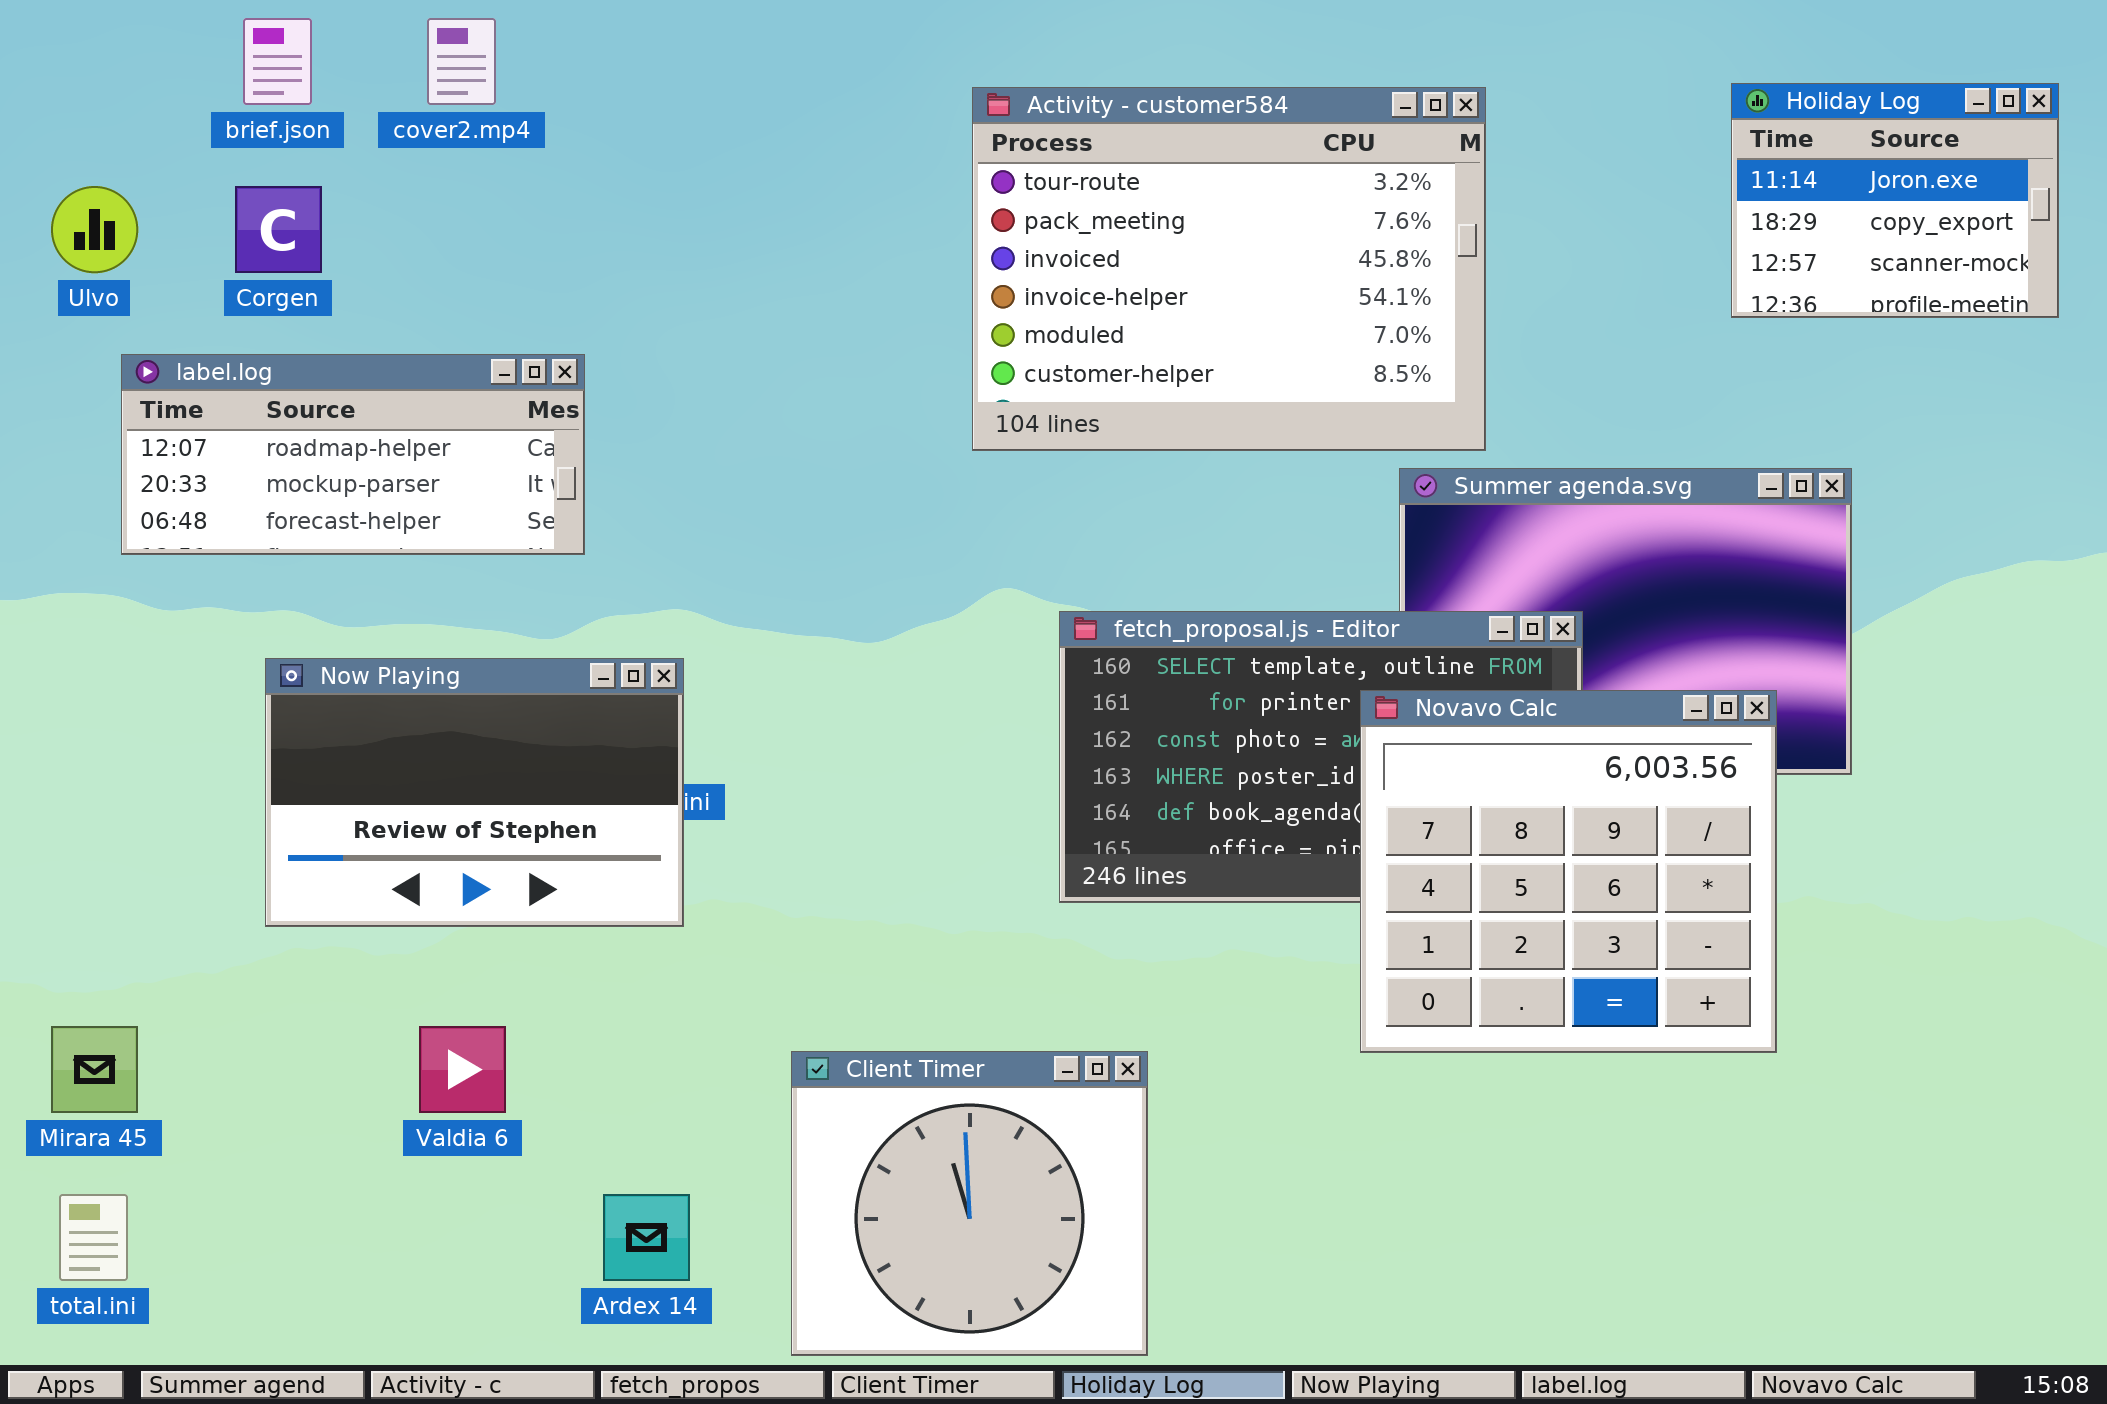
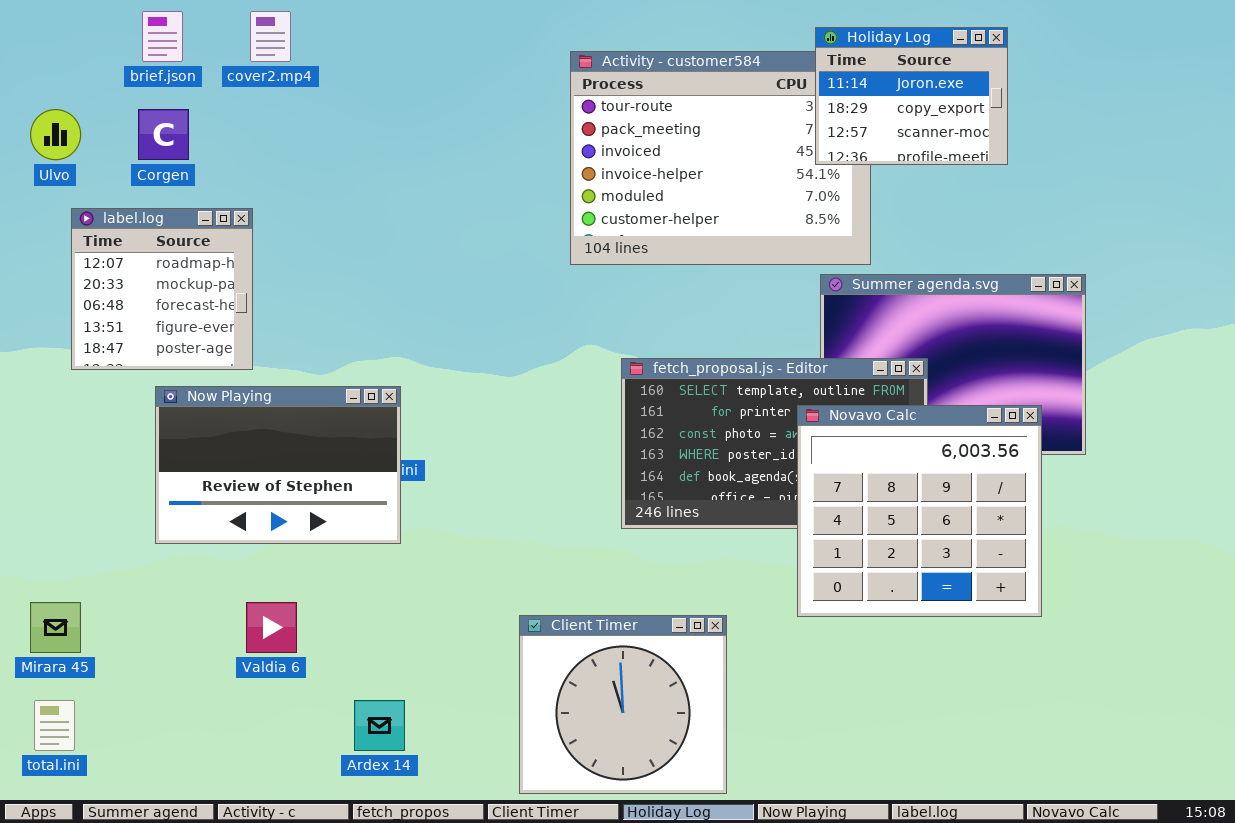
Holiday Log: [1731,83,2059,318] -> [815,27,1008,165], moved
label.log: [121,354,585,555] -> [71,208,253,370], resized
Client Timer: [791,1051,1148,1356] -> [519,615,727,794], moved

